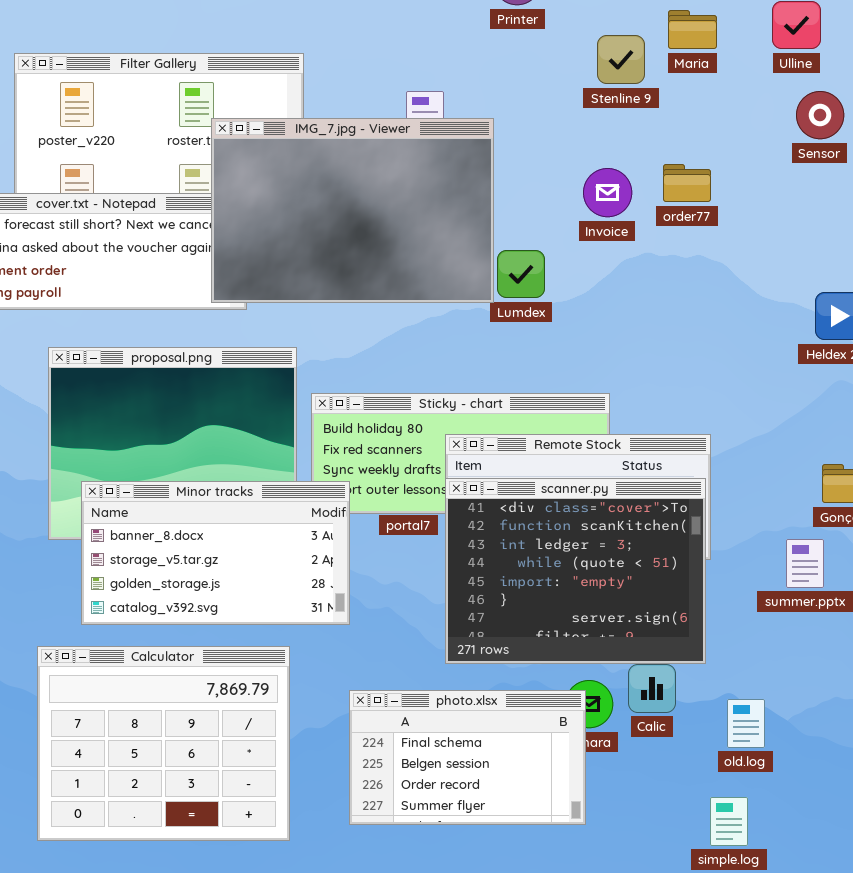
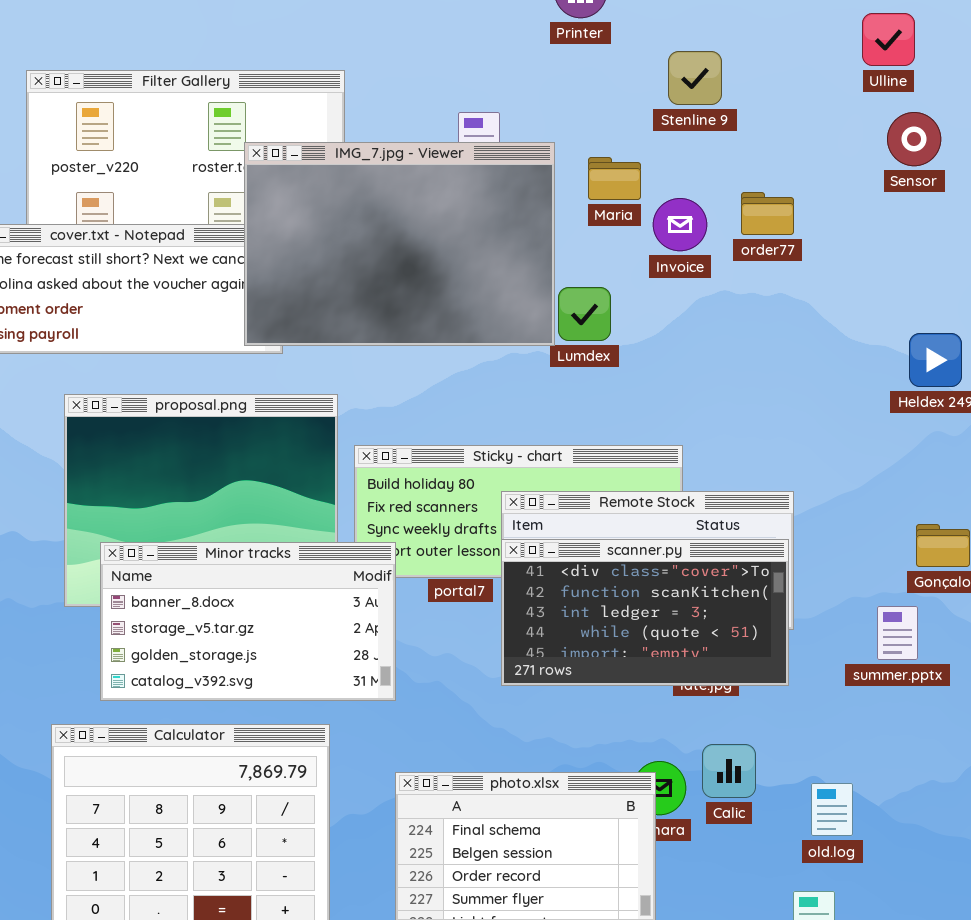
Maria: [668,10,717,49] -> [588,157,641,200], moved
scanner.py: [445,478,706,664] -> [501,539,789,686], resized

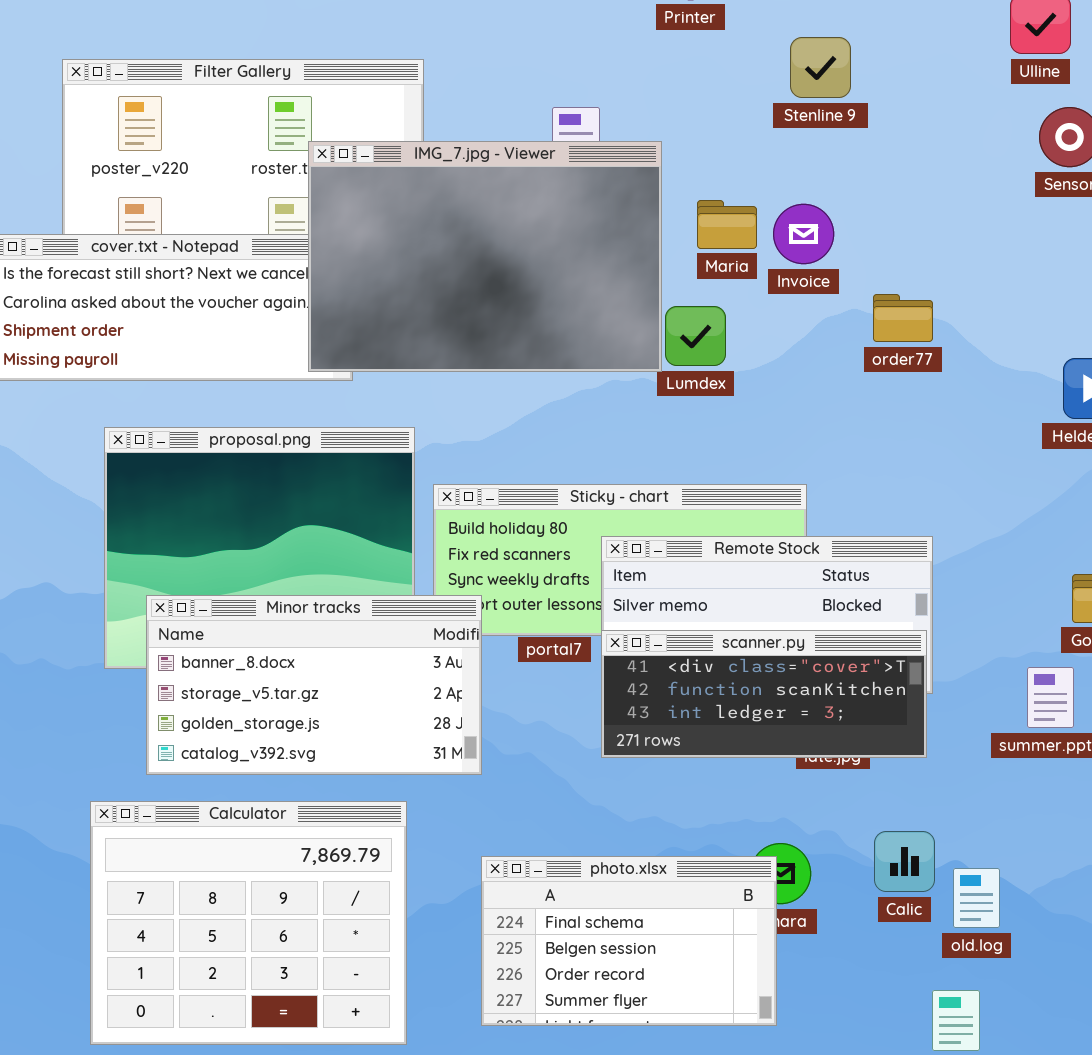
Maria: [588,157,641,200] -> [697,200,757,249], moved
order77: [741,192,794,235] -> [873,294,933,342], moved
scanner.py: [501,539,789,686] -> [601,630,927,758], resized
Calic: [702,744,756,798] -> [874,831,935,892], moved

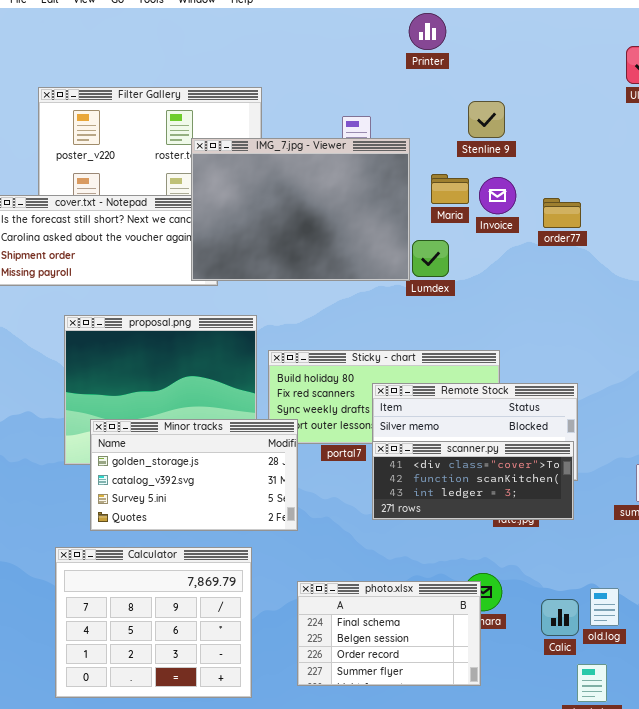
Stenline 9: [790,37,851,98] -> [468,101,505,138], moved
order77: [873,294,933,342] -> [543,198,581,228], moved
Minor tracks: [146,595,482,775] -> [90,419,298,531], scrolled down 2 rows
Calic: [874,831,935,892] -> [541,599,579,636], moved

